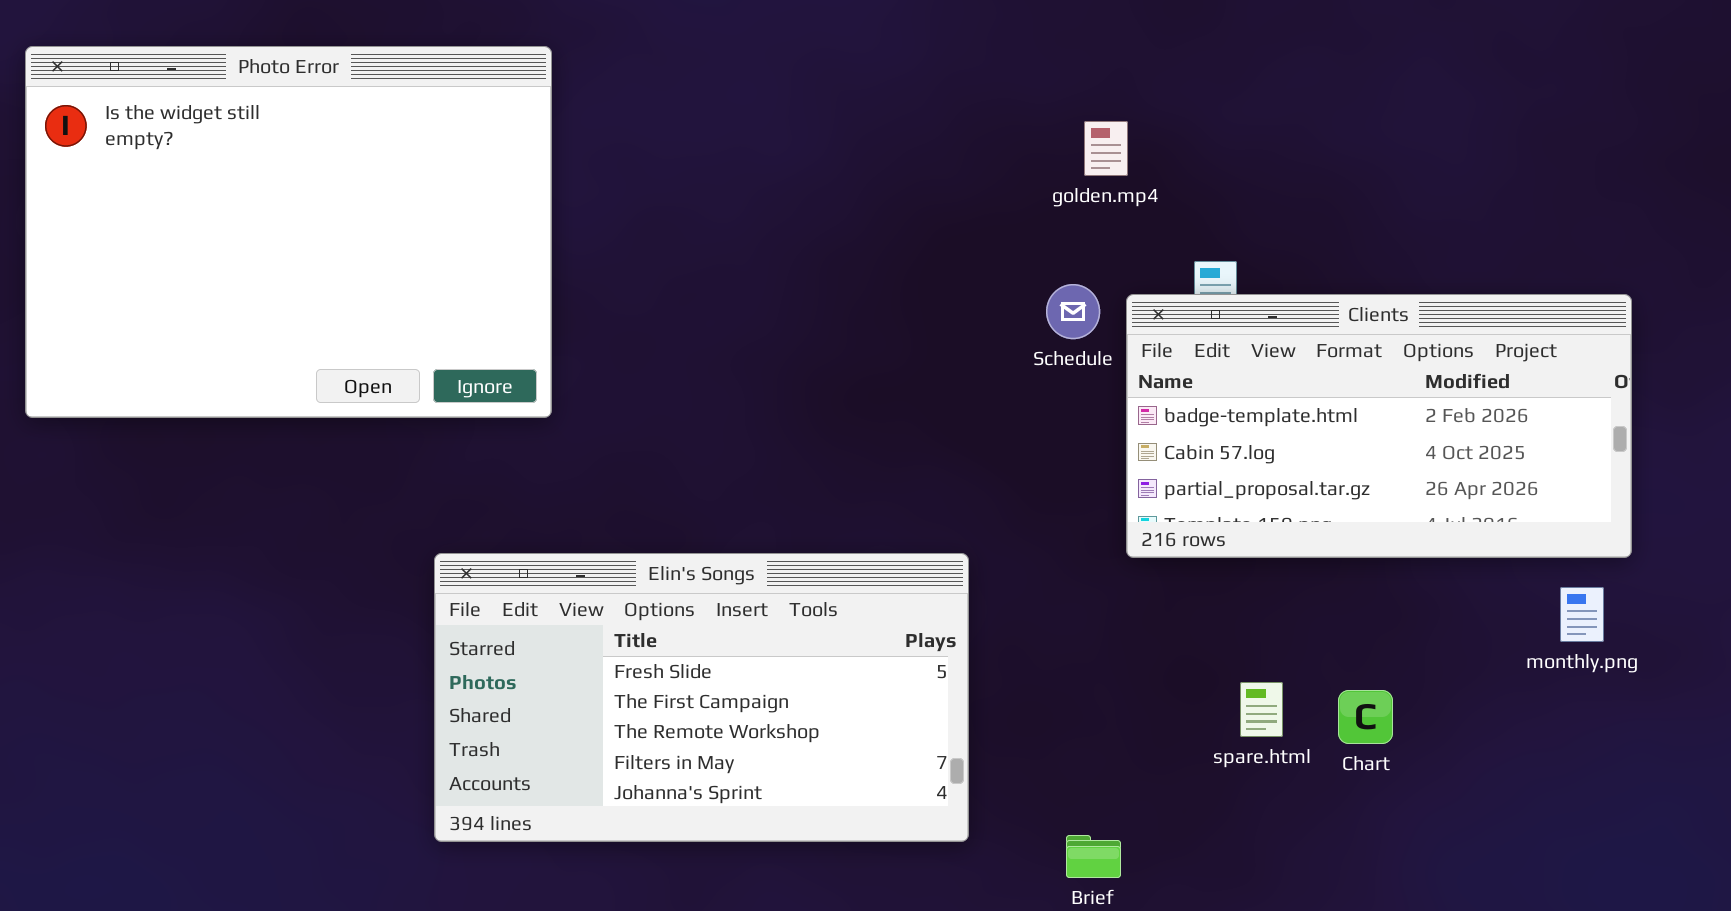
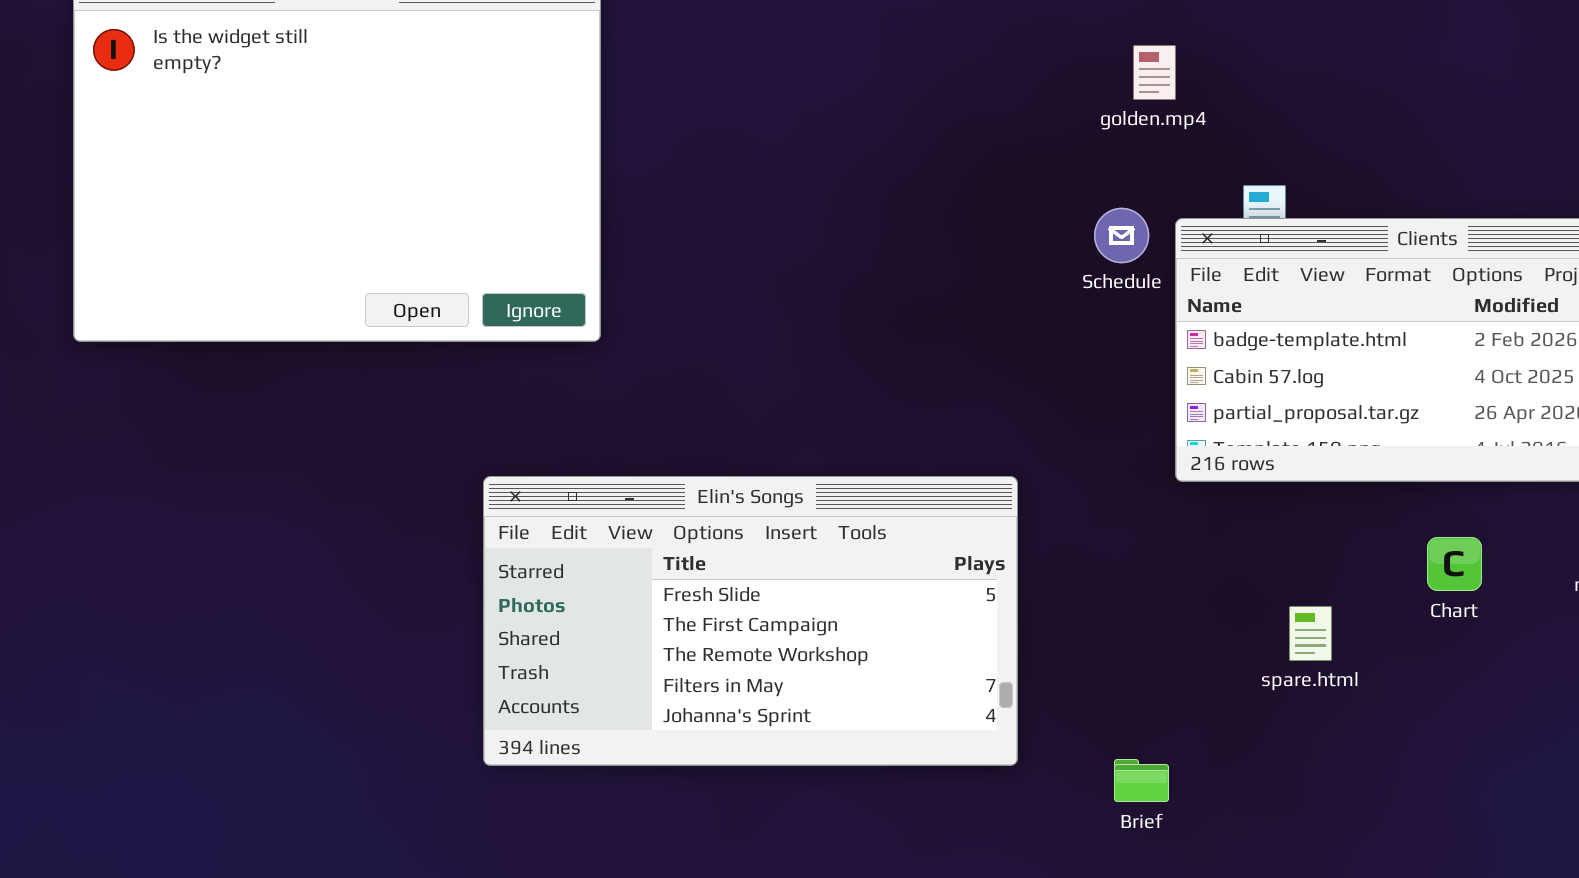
Chart: [1338,690,1393,744] -> [1427,537,1482,591], moved

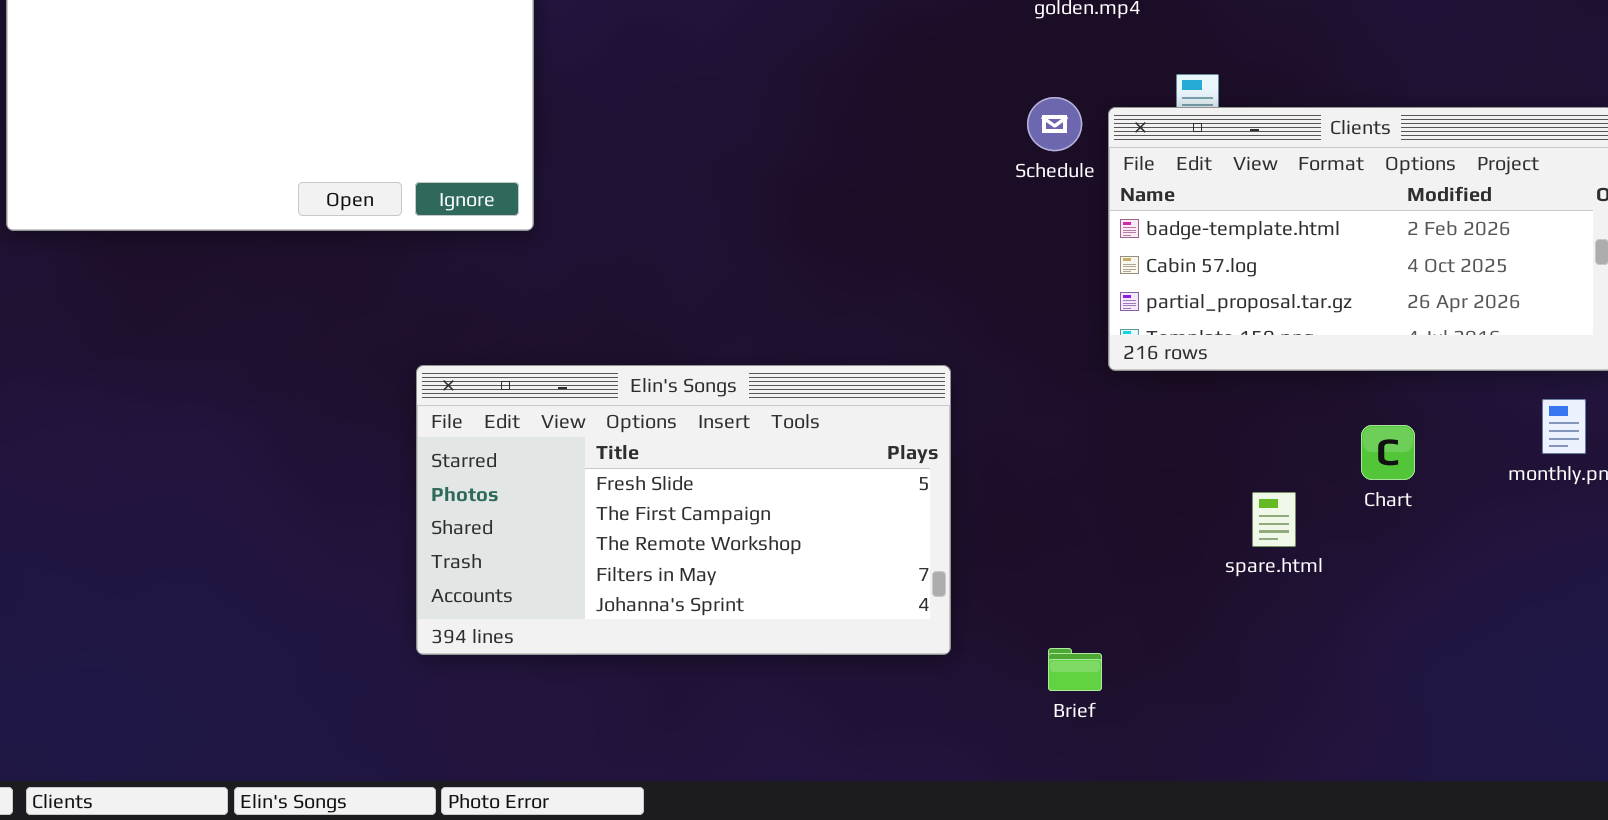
spare.html: [1289,606,1332,661] -> [1252,492,1296,547], moved

